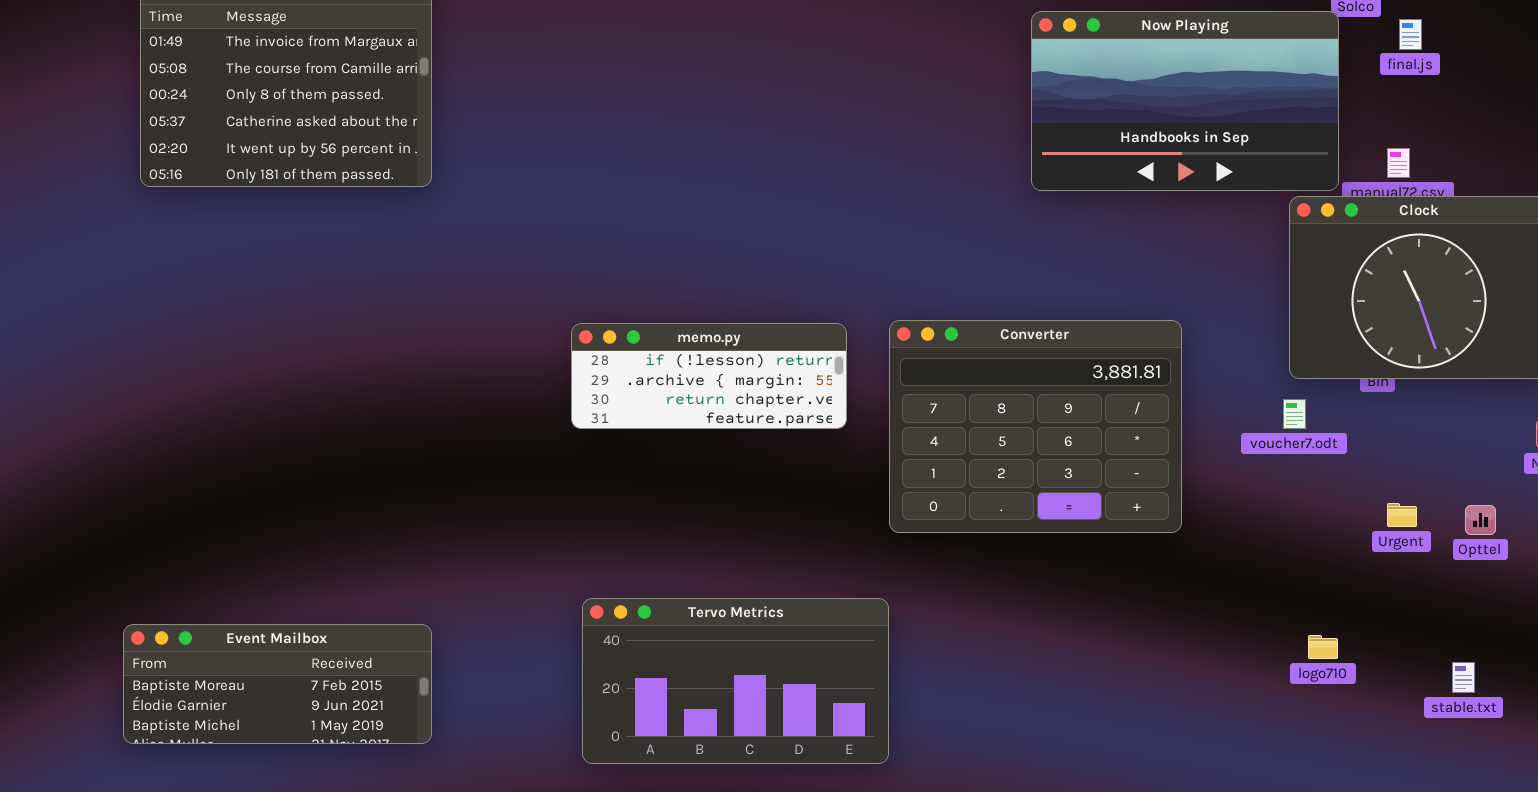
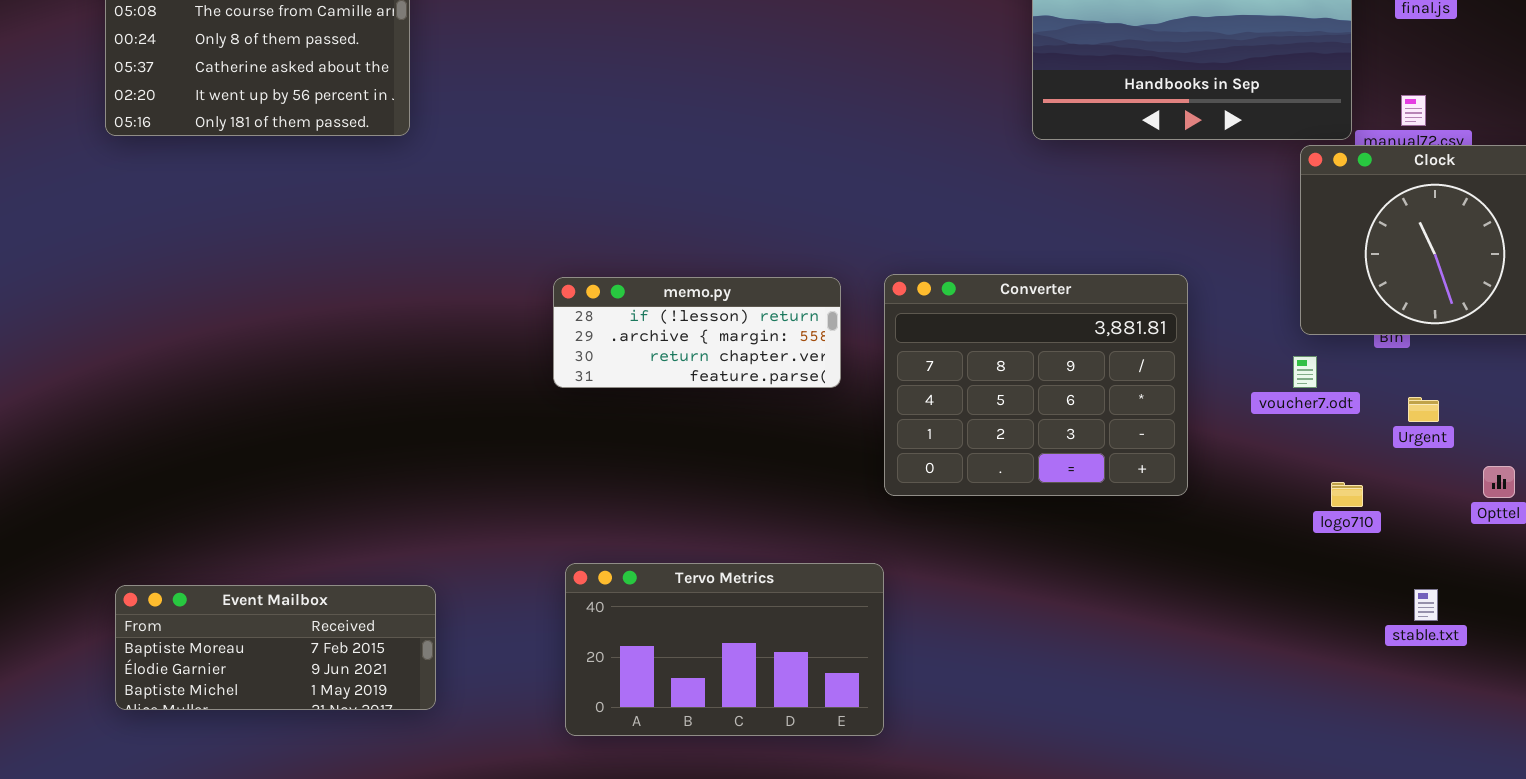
Urgent: [1387,503,1417,527] -> [1408,397,1439,422], moved
Event Mailbox: [123,624,432,744] -> [115,585,436,710], moved
logo710: [1308,635,1338,659] -> [1331,482,1363,507], moved
stable.txt: [1452,662,1475,693] -> [1414,589,1438,621], moved

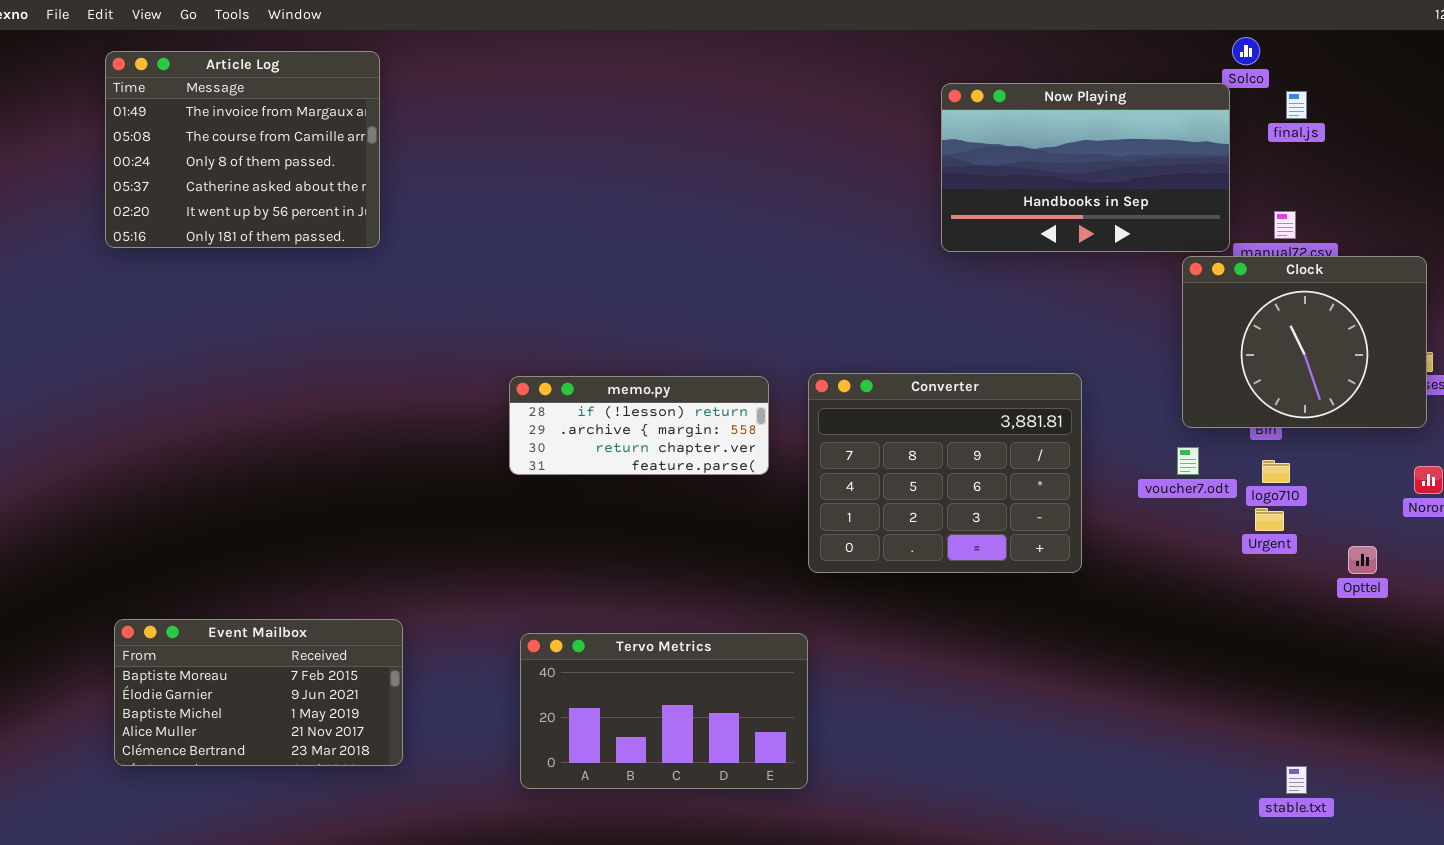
Urgent: [1408,397,1439,422] -> [1255,508,1284,531], moved
logo710: [1331,482,1363,507] -> [1262,460,1290,483], moved
Event Mailbox: [115,585,436,710] -> [114,619,403,766], resized
stable.txt: [1414,589,1438,621] -> [1286,766,1307,794], moved

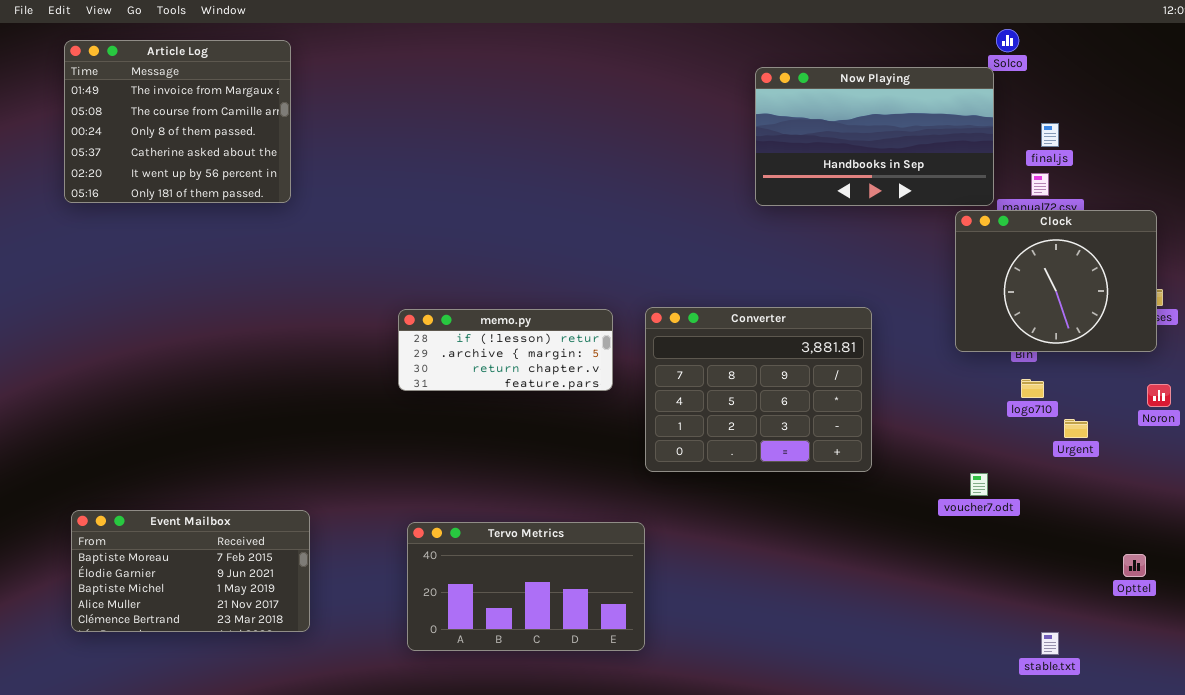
final.js: [1286,91,1307,119] -> [1041,123,1059,147], moved
voucher7.odt: [1177,447,1199,475] -> [970,473,988,496], moved
Urgent: [1255,508,1284,531] -> [1064,419,1088,438], moved
Opttel: [1348,546,1377,574] -> [1123,554,1146,577], moved

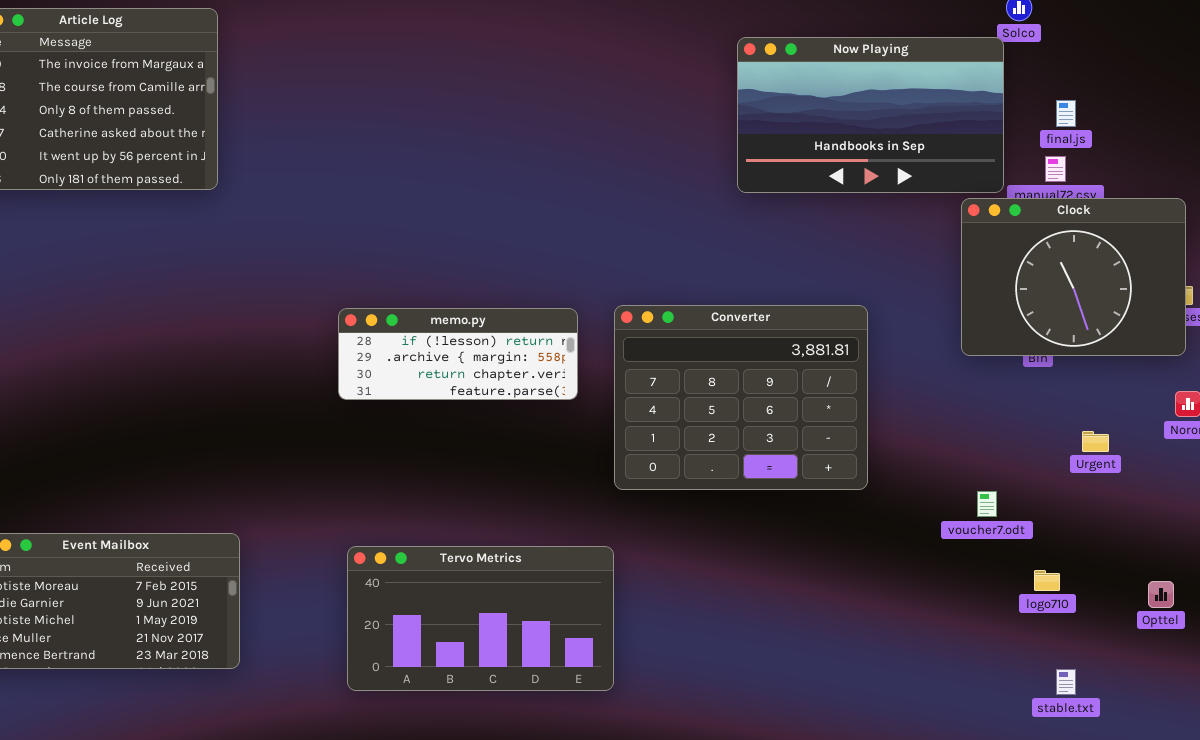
logo710: [1021,379,1044,398] -> [1034,570,1060,591], moved

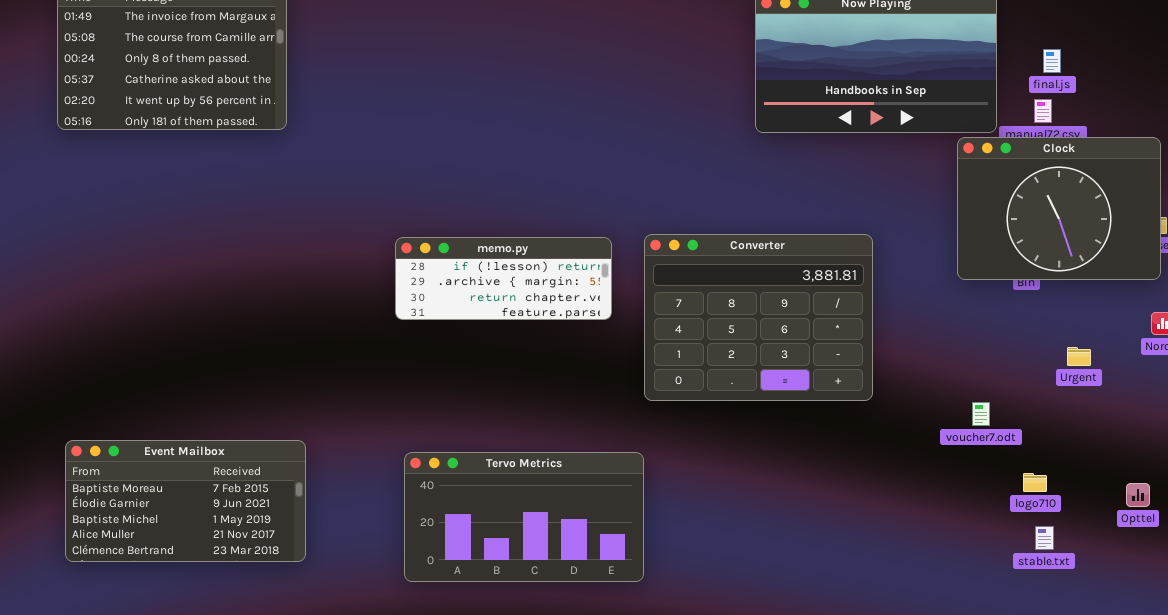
stable.txt: [1056,669,1076,695] -> [1035,526,1054,550], moved

